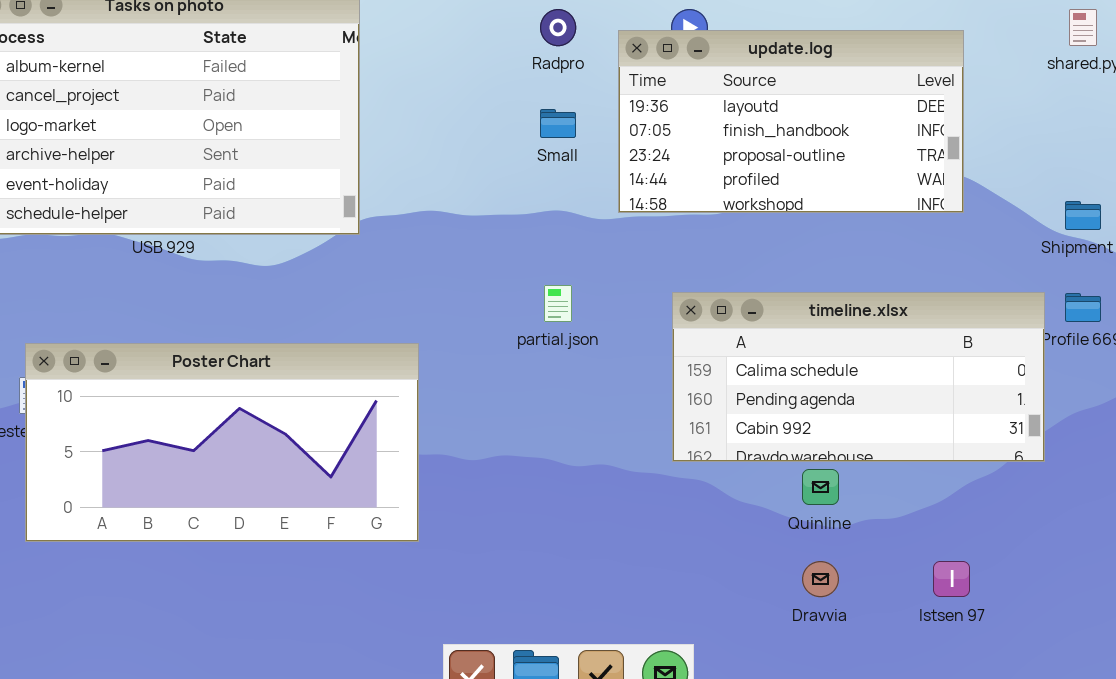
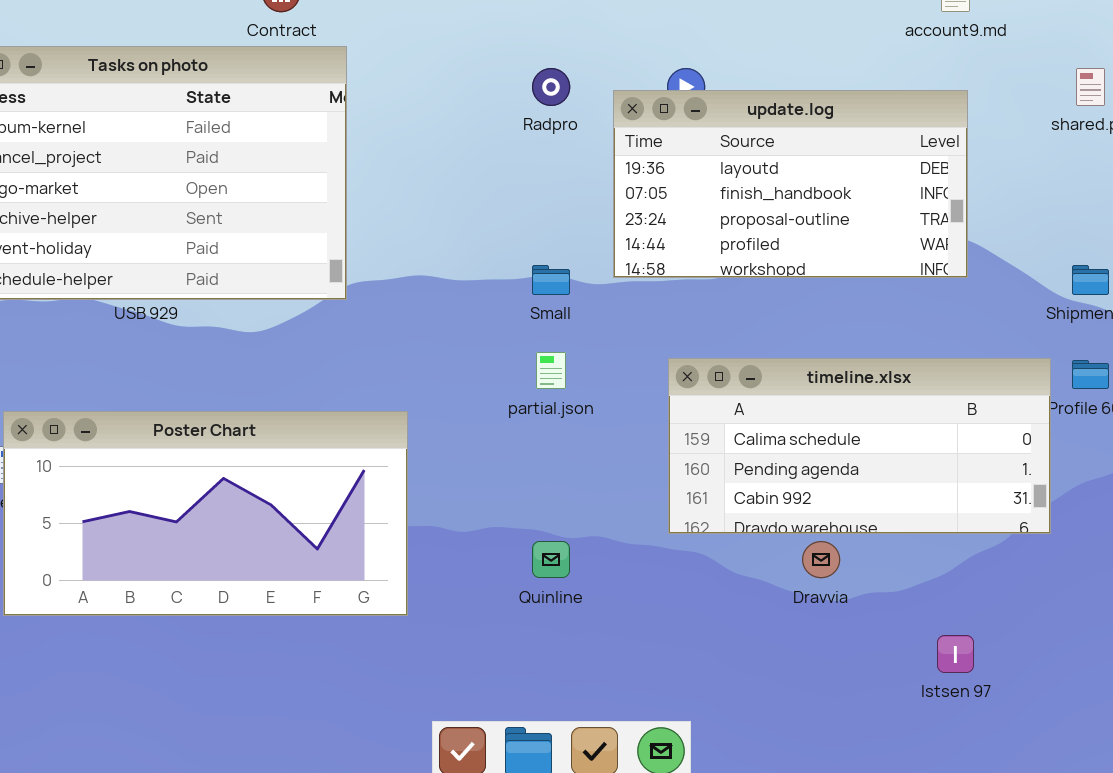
Small: [540,109,576,138] -> [532,265,570,295], moved
Quinline: [802,469,839,505] -> [532,541,570,578], moved
Dravvia: [802,561,839,597] -> [802,541,840,578], moved

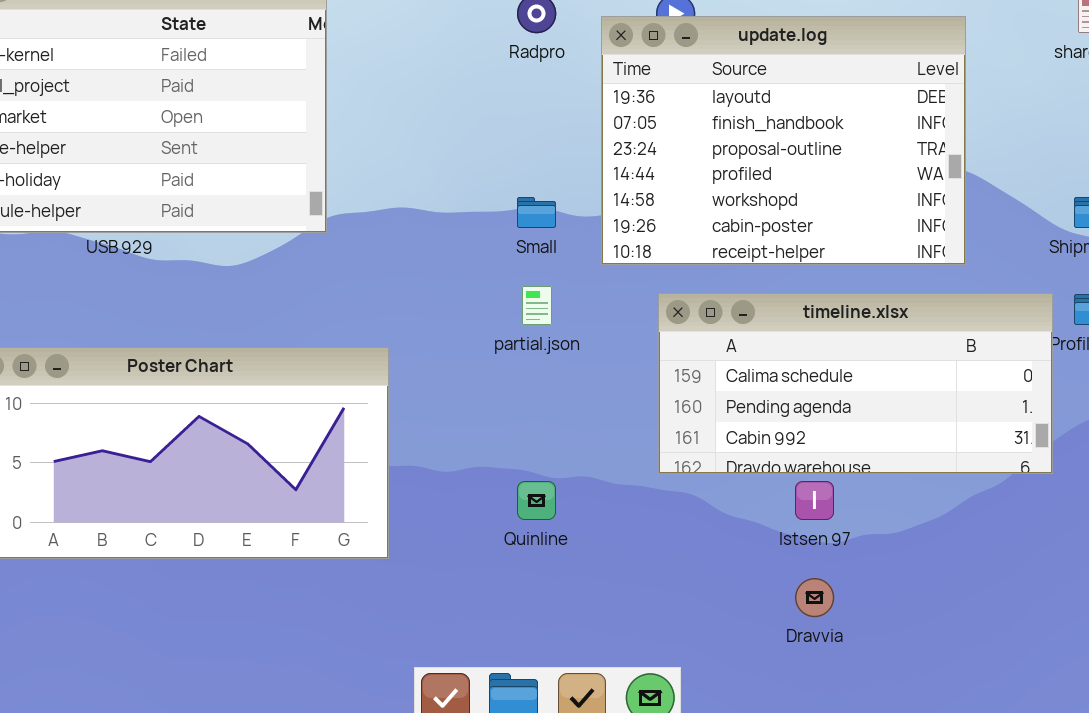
update.log: [613,90,968,278] -> [601,16,966,265], resized
Dravvia: [802,541,840,578] -> [795,578,834,617], moved
Istsen 97: [937,635,974,673] -> [795,481,834,520], moved

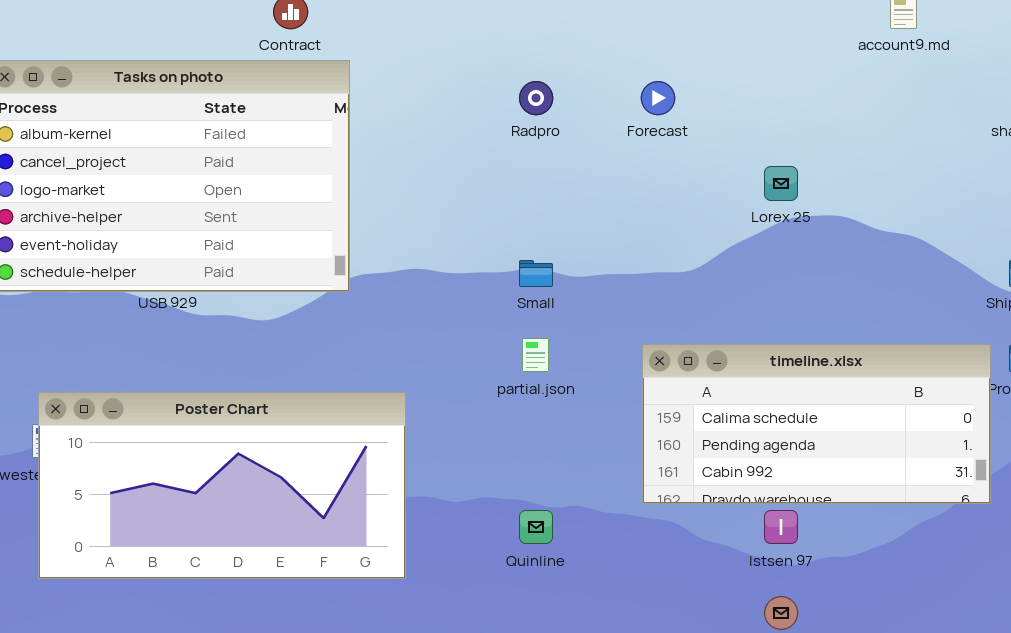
update.log: [601,16,966,265] -> none, closed

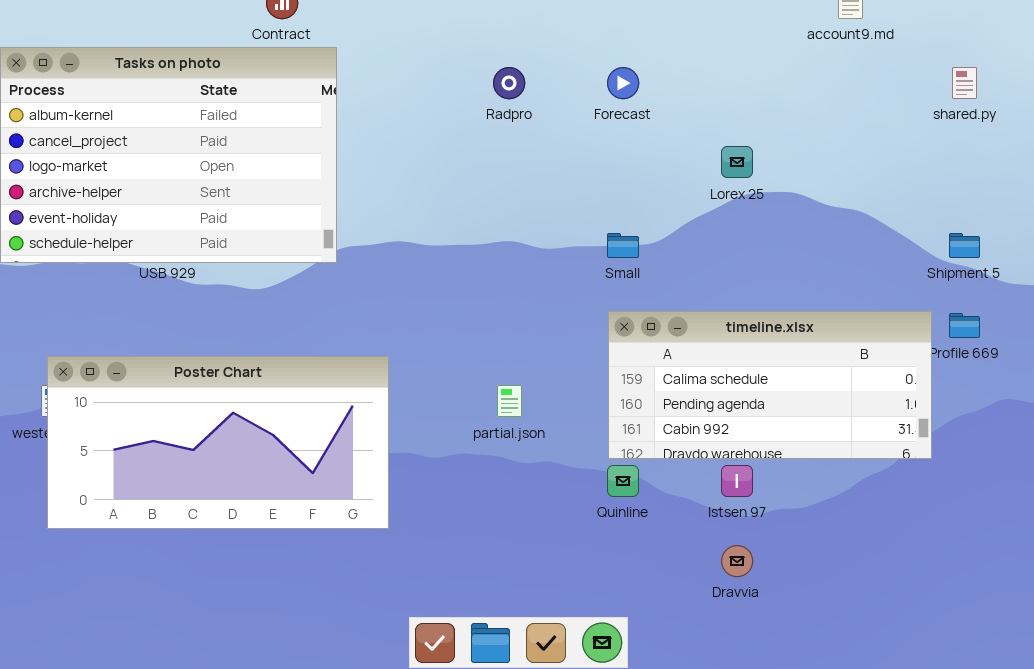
Small: [519,260,553,287] -> [607,233,639,258], moved
partial.json: [522,338,549,372] -> [497,385,522,417], moved
Quinline: [519,510,553,544] -> [607,465,639,497], moved

